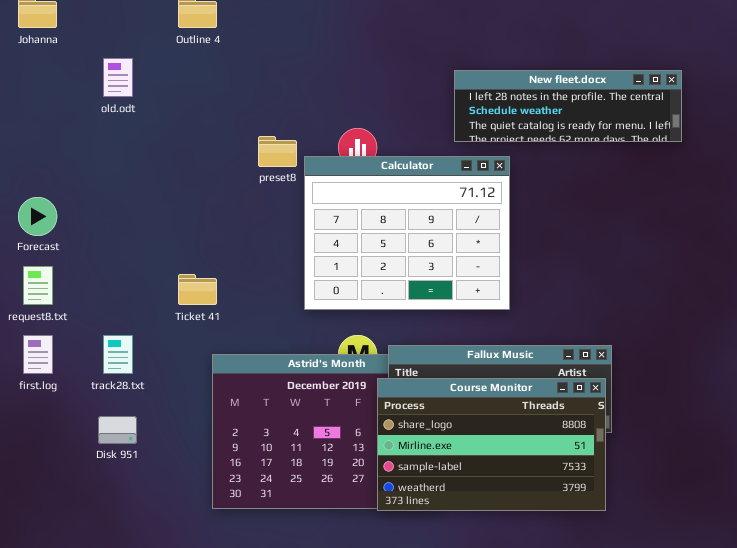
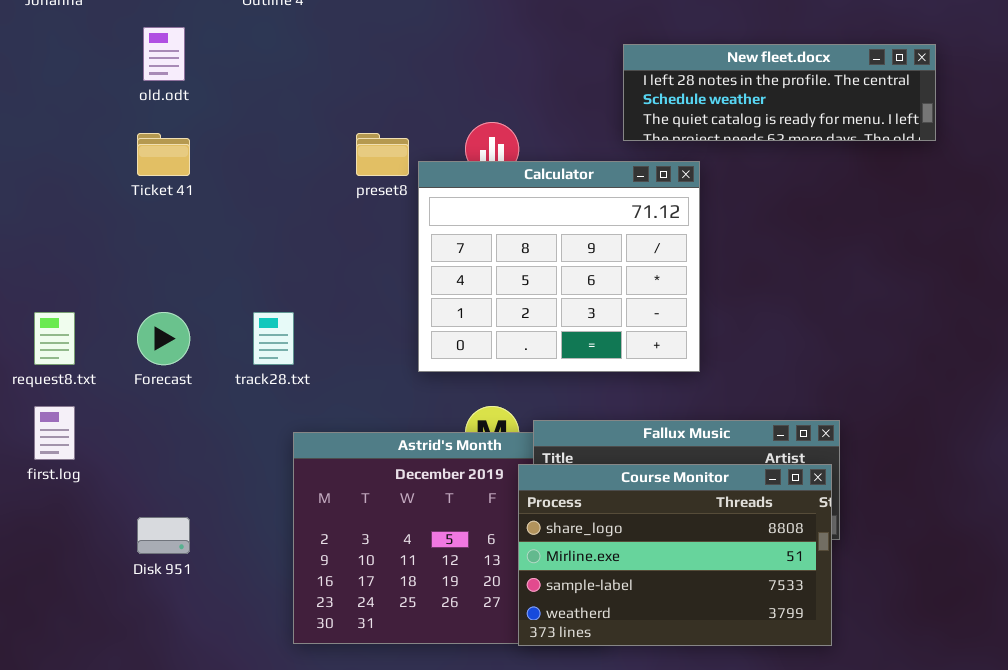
Forecast: [18,197,57,236] -> [137,312,190,365], moved
Ticket 41: [178,274,217,305] -> [137,133,190,176], moved
track28.txt: [103,335,133,374] -> [253,312,294,365], moved

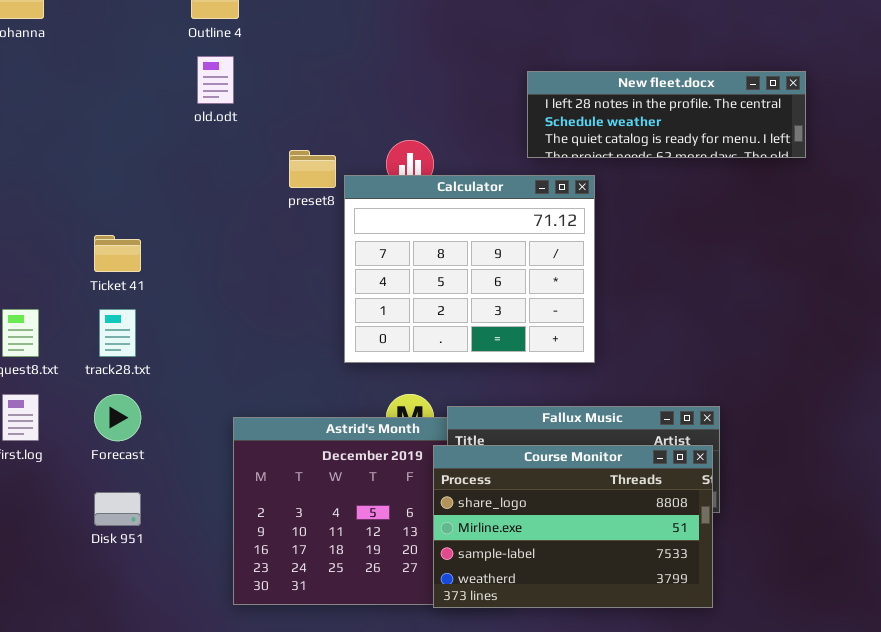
old.odt: [143,27,185,81] -> [197,56,234,104], moved
Ticket 41: [137,133,190,176] -> [94,235,141,272], moved
Forecast: [137,312,190,365] -> [94,394,141,441], moved
track28.txt: [253,312,294,365] -> [99,309,136,357], moved

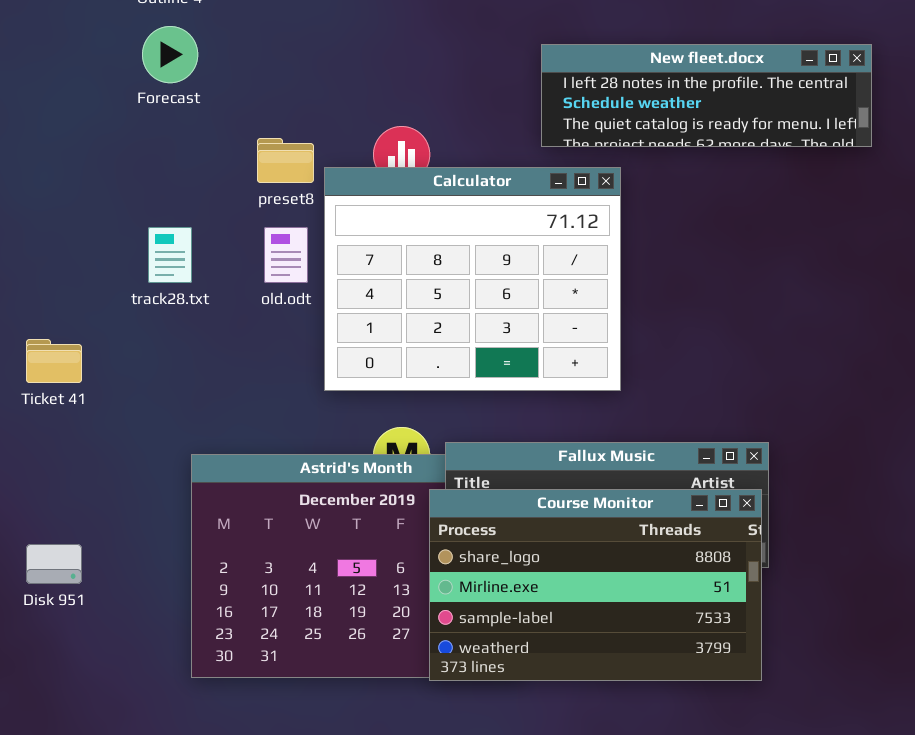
old.odt: [197,56,234,104] -> [264,227,308,283], moved
Ticket 41: [94,235,141,272] -> [26,339,82,383], moved
track28.txt: [99,309,136,357] -> [148,227,192,283], moved
Forecast: [94,394,141,441] -> [142,26,198,83], moved

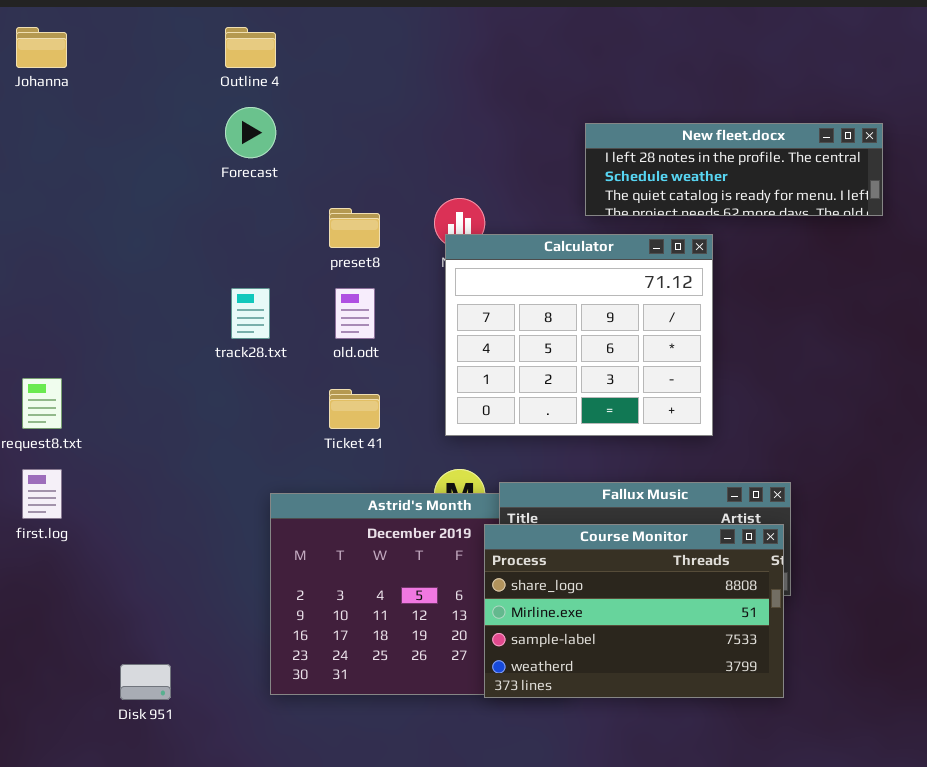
Calculator: [324,167,621,391] -> [445,234,713,436], moved
Ticket 41: [26,339,82,383] -> [329,389,380,429], moved
Disk 951: [26,544,82,584] -> [120,664,171,700], moved

